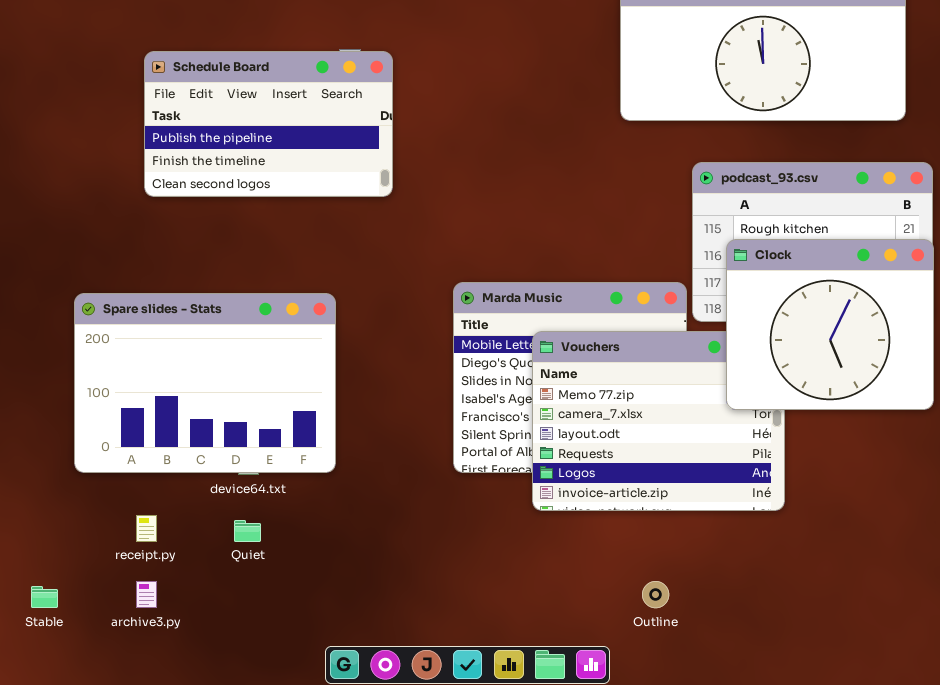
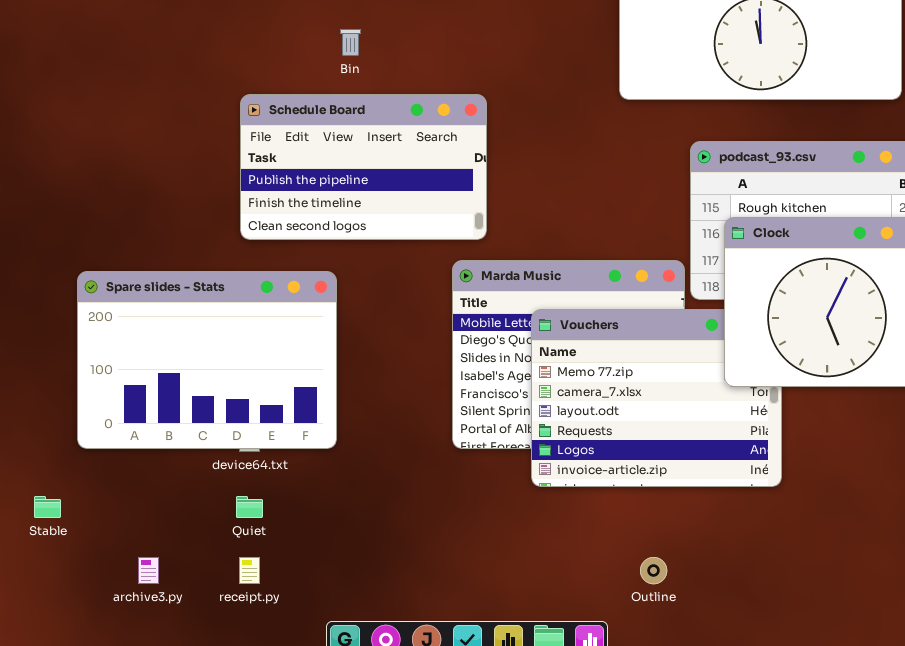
Schedule Board: [144,51,393,197] -> [240,94,487,240], moved
receipt.py: [136,515,157,542] -> [239,557,260,584], moved
Stable: [31,586,58,608] -> [34,496,61,518], moved

